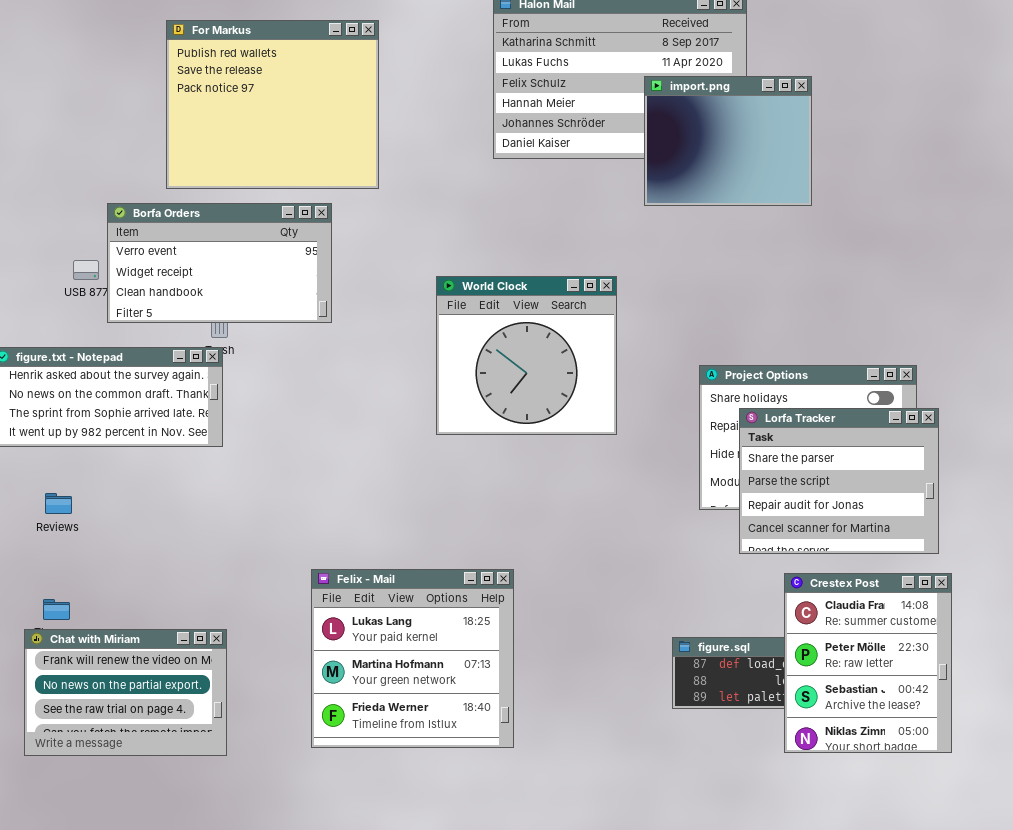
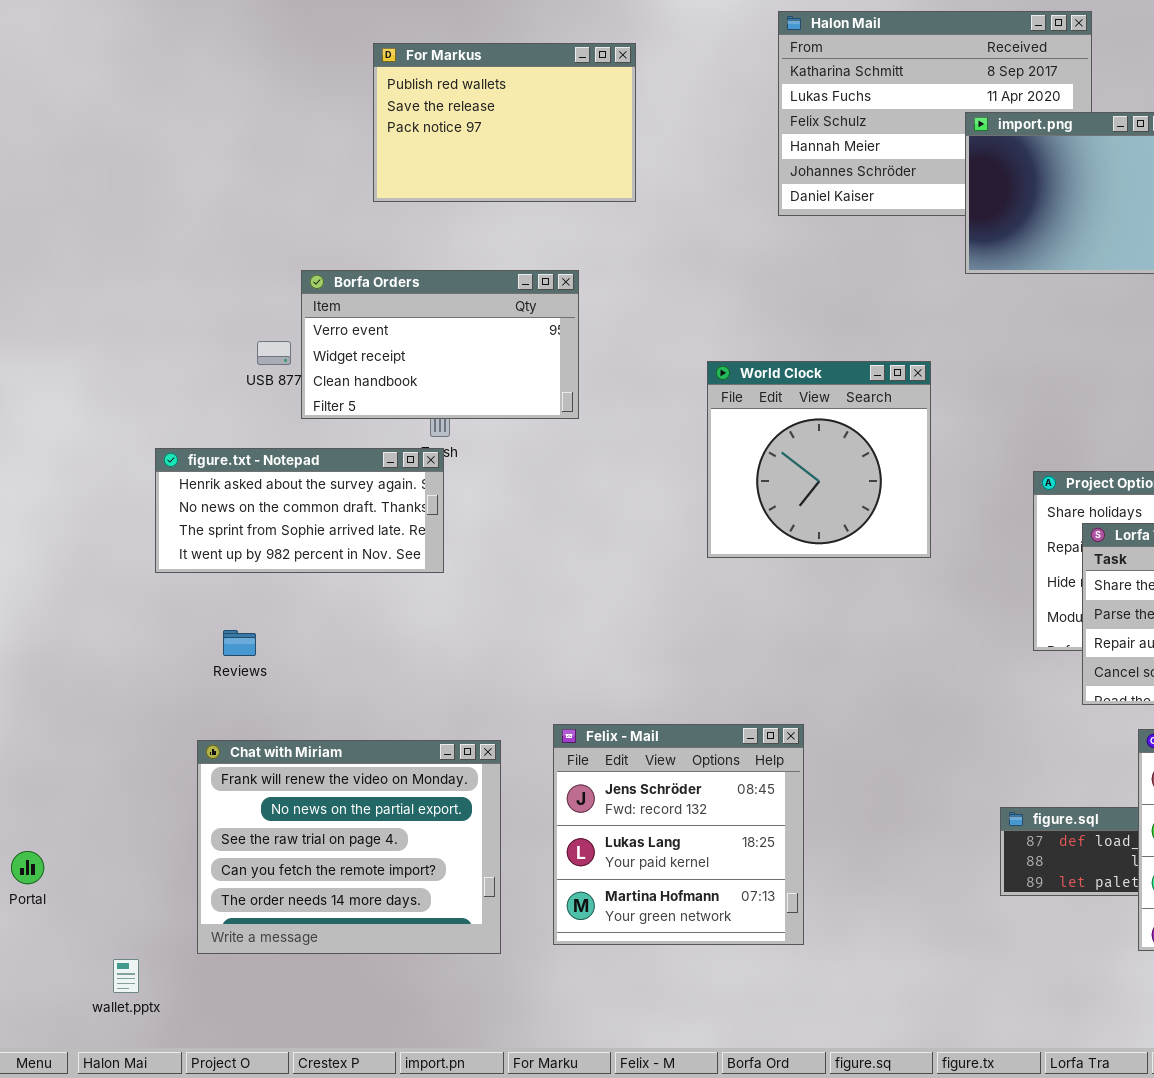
For Markus: [166,20,379,189] -> [373,43,636,202], resized
Felix - Mail: [311,569,514,748] -> [553,724,804,945], scrolled up 1 row
Chat with Miriam: [24,629,227,756] -> [197,740,501,954], resized

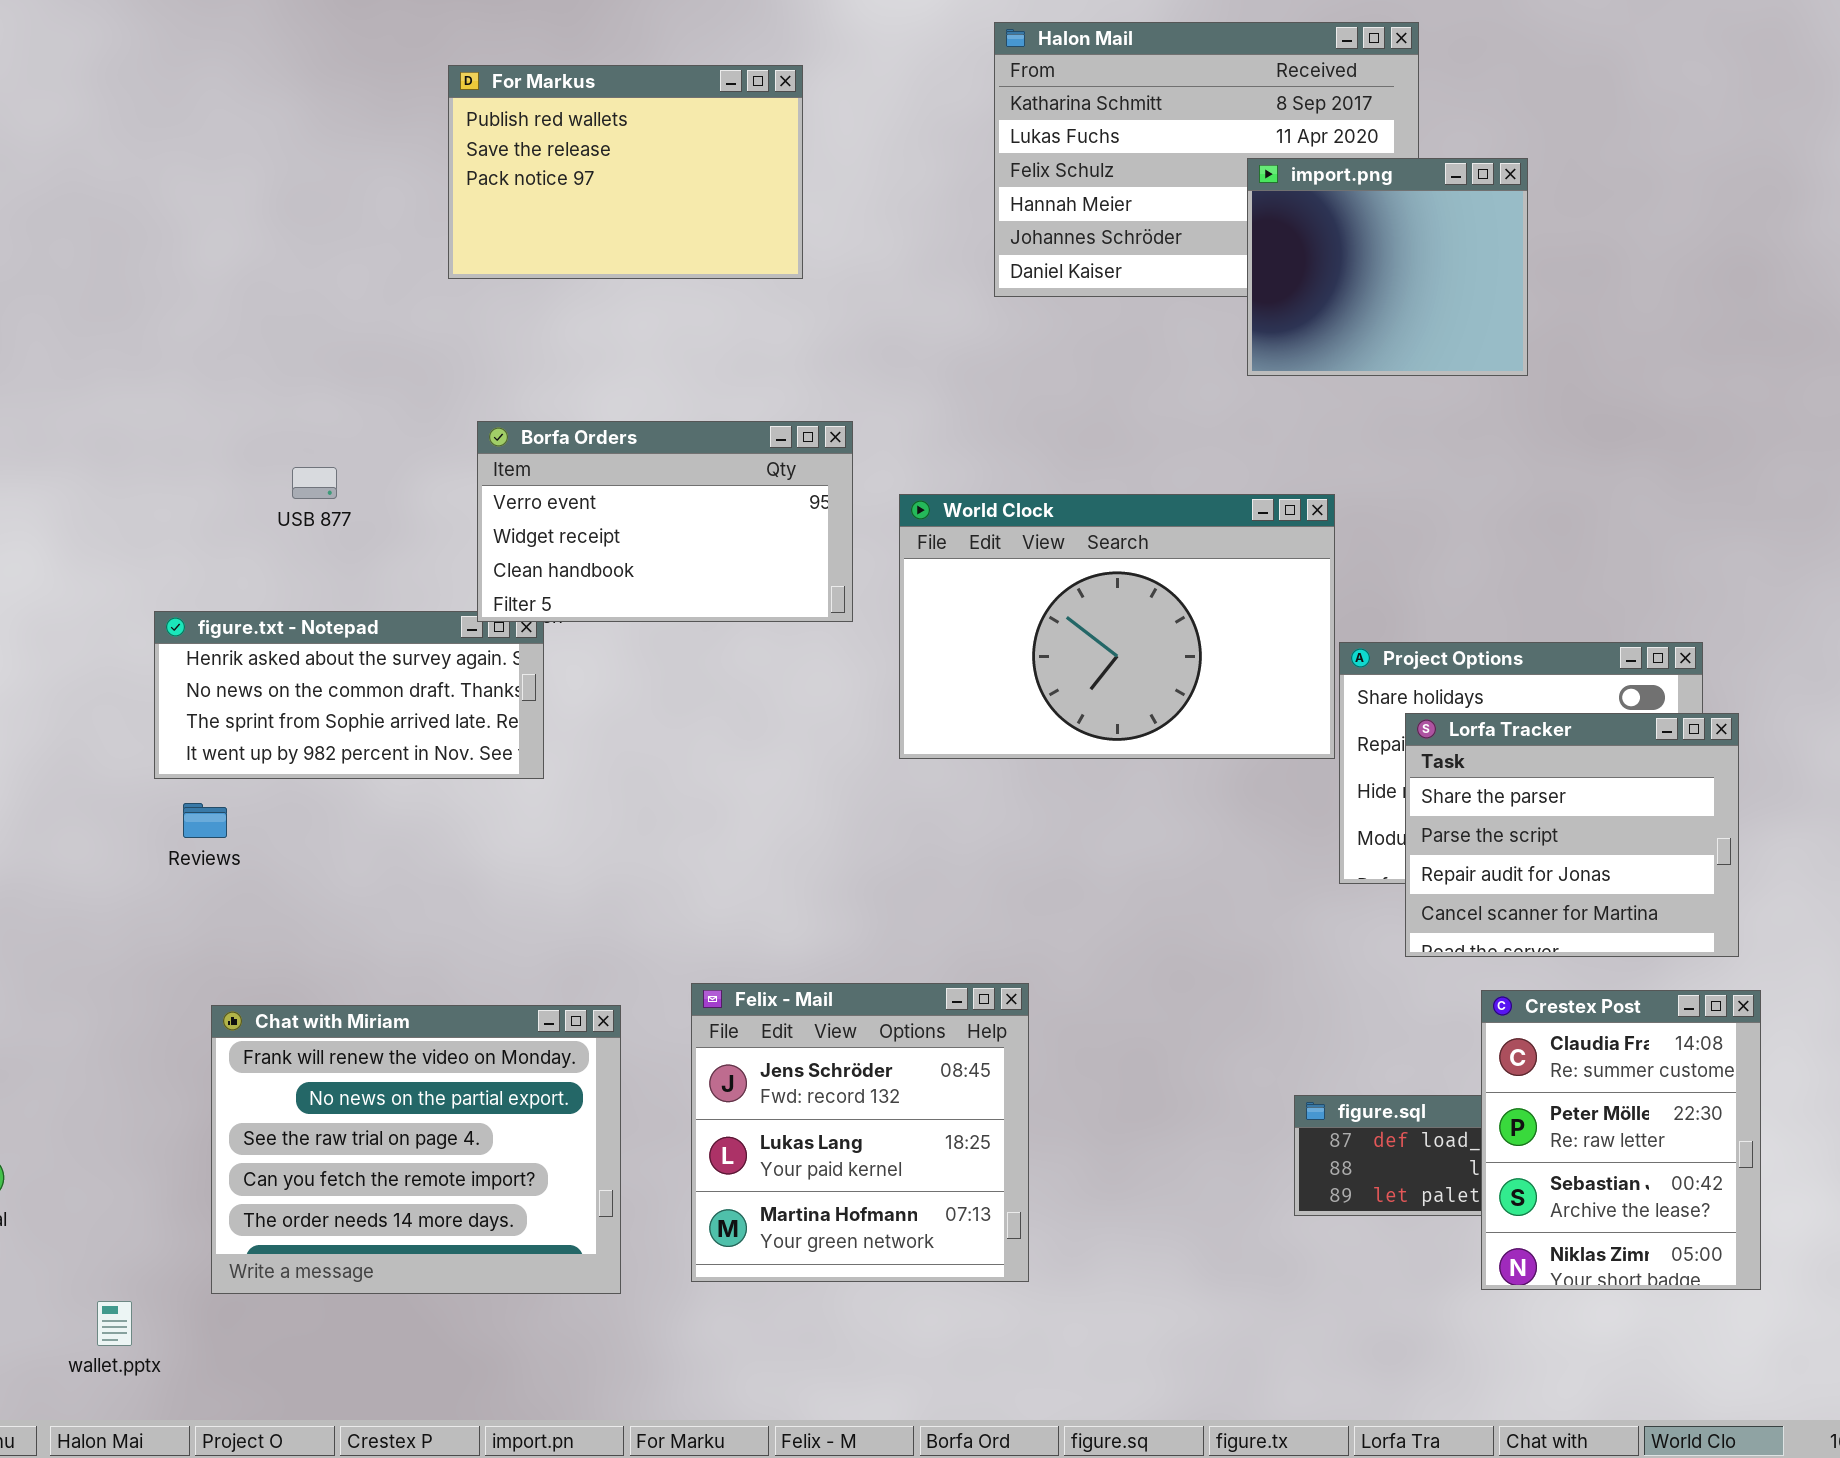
Borfa Orders: [301,270,579,419] -> [477,421,853,622], moved
World Clock: [707,361,931,558] -> [899,494,1335,759], resized
Reviews: [223,630,256,656] -> [183,803,227,838], moved

